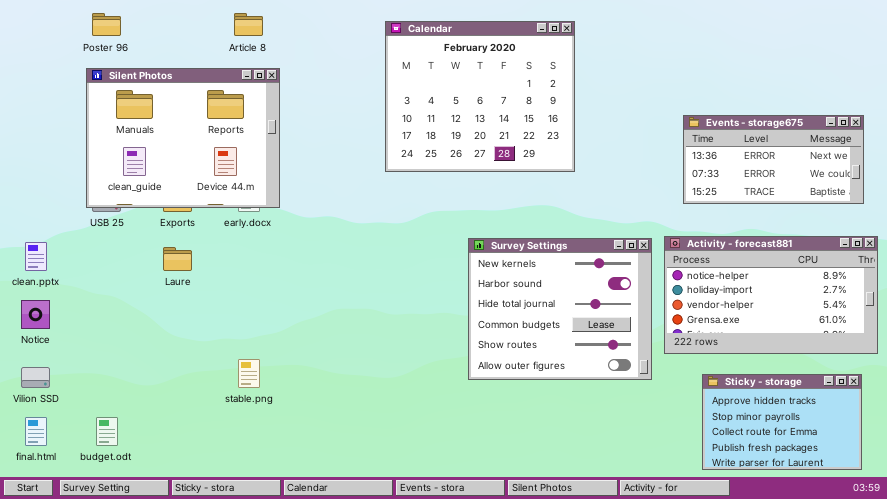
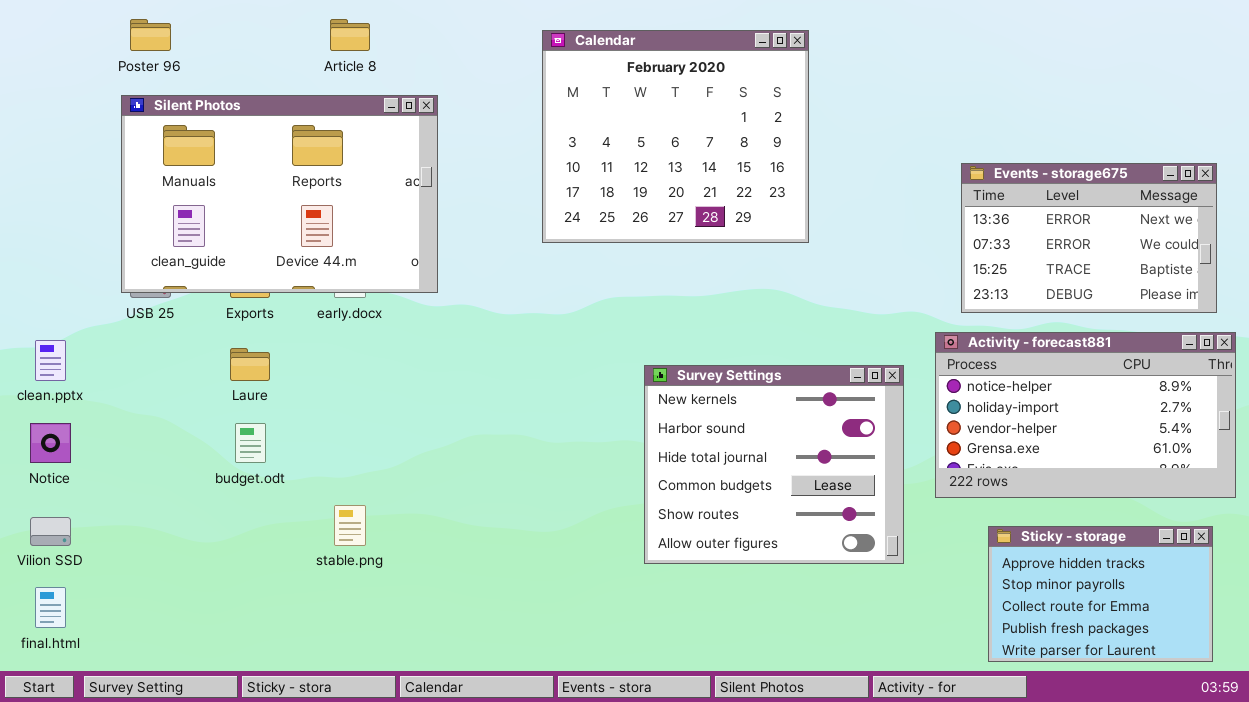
Silent Photos: [86,68,280,208] -> [121,95,438,293], resized
Events - storage675: [683,115,864,204] -> [961,163,1217,313], resized
Survey Settings: [468,238,652,380] -> [644,365,904,564], moved
budget.odt: [96,417,118,446] -> [235,423,266,463], moved

